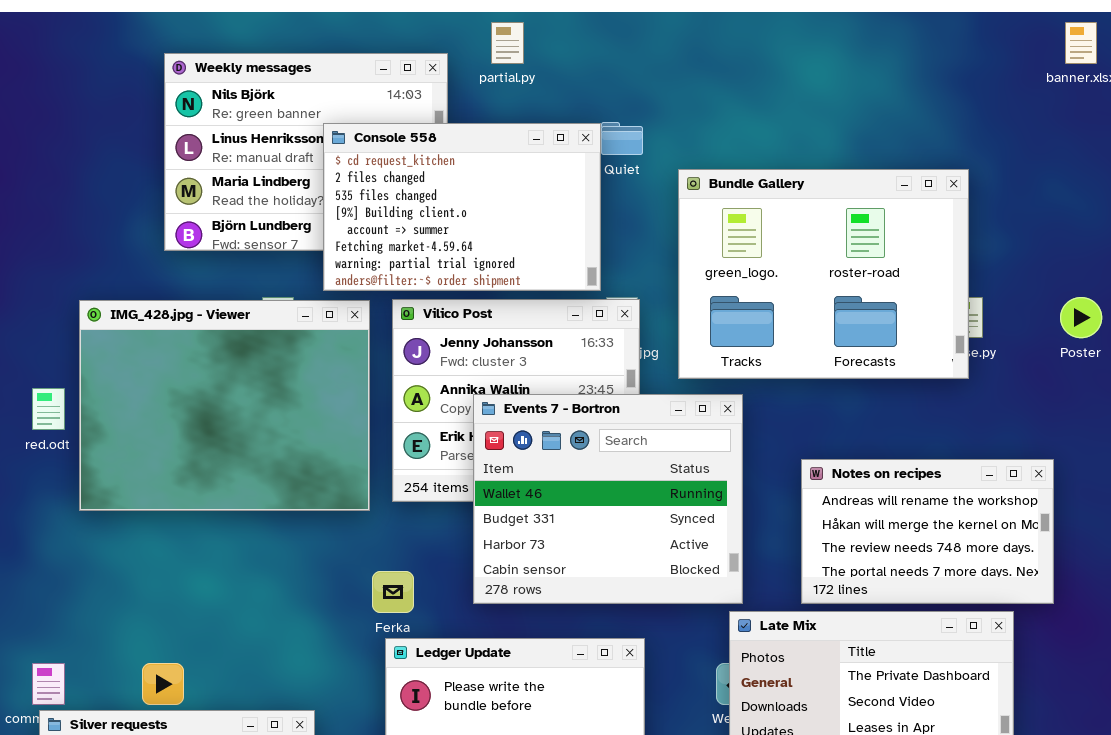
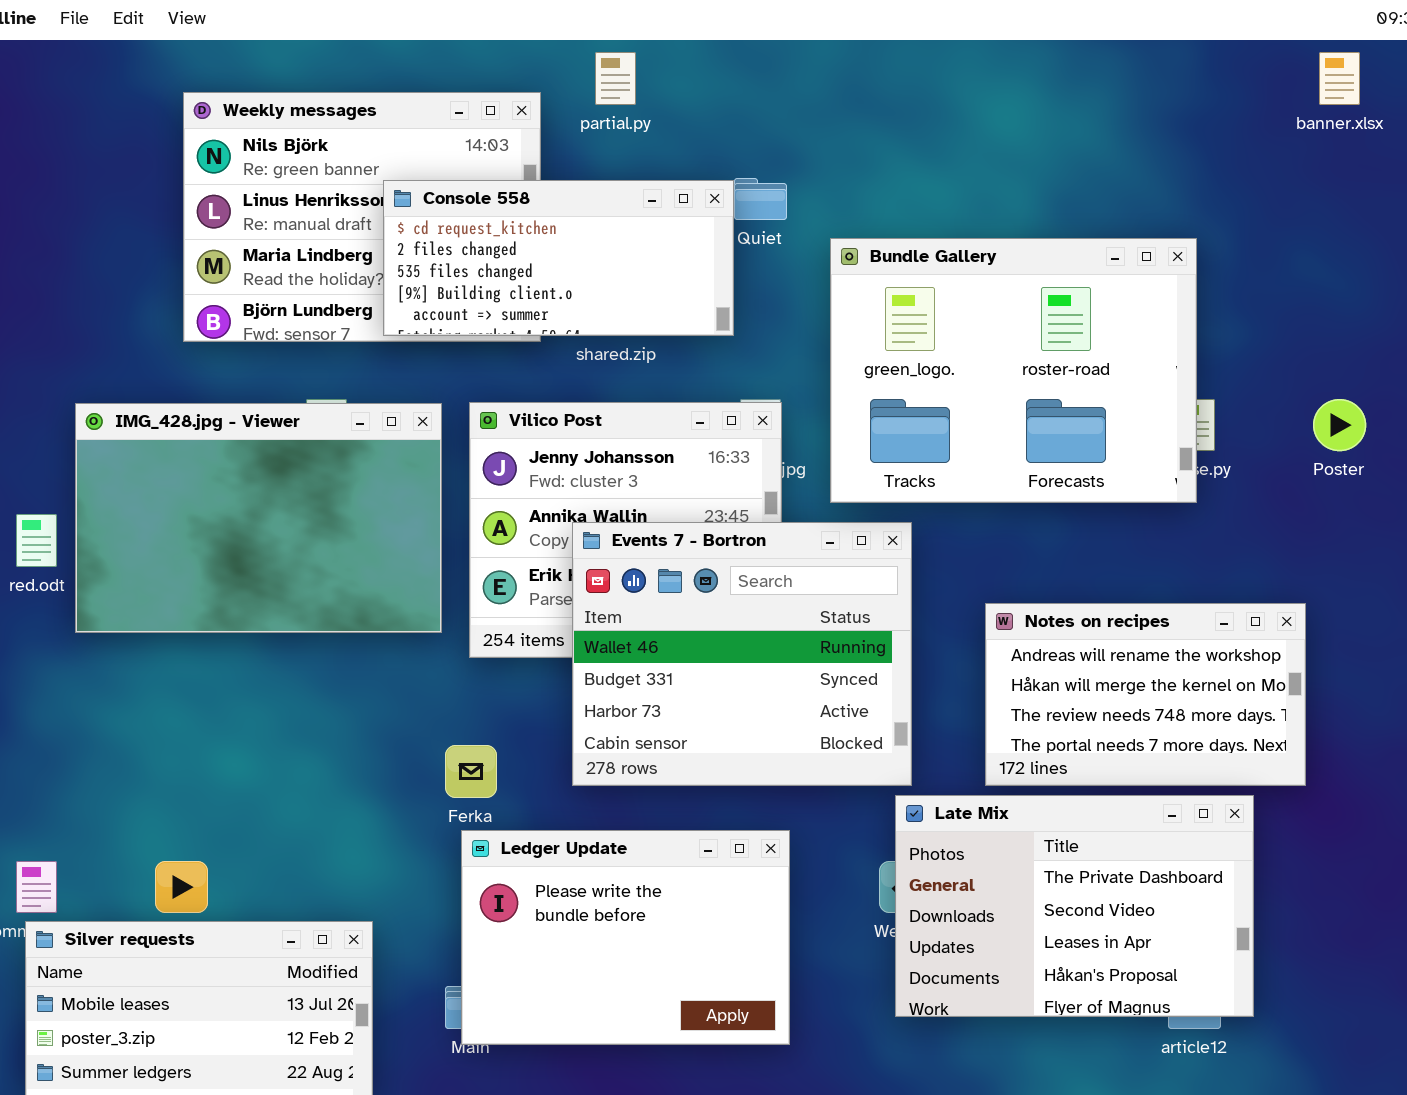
Console 558: [323,123,601,291] -> [383,180,734,336], resized
IMG_428.jpg - Viewer: [79,300,370,511] -> [75,403,442,633], resized

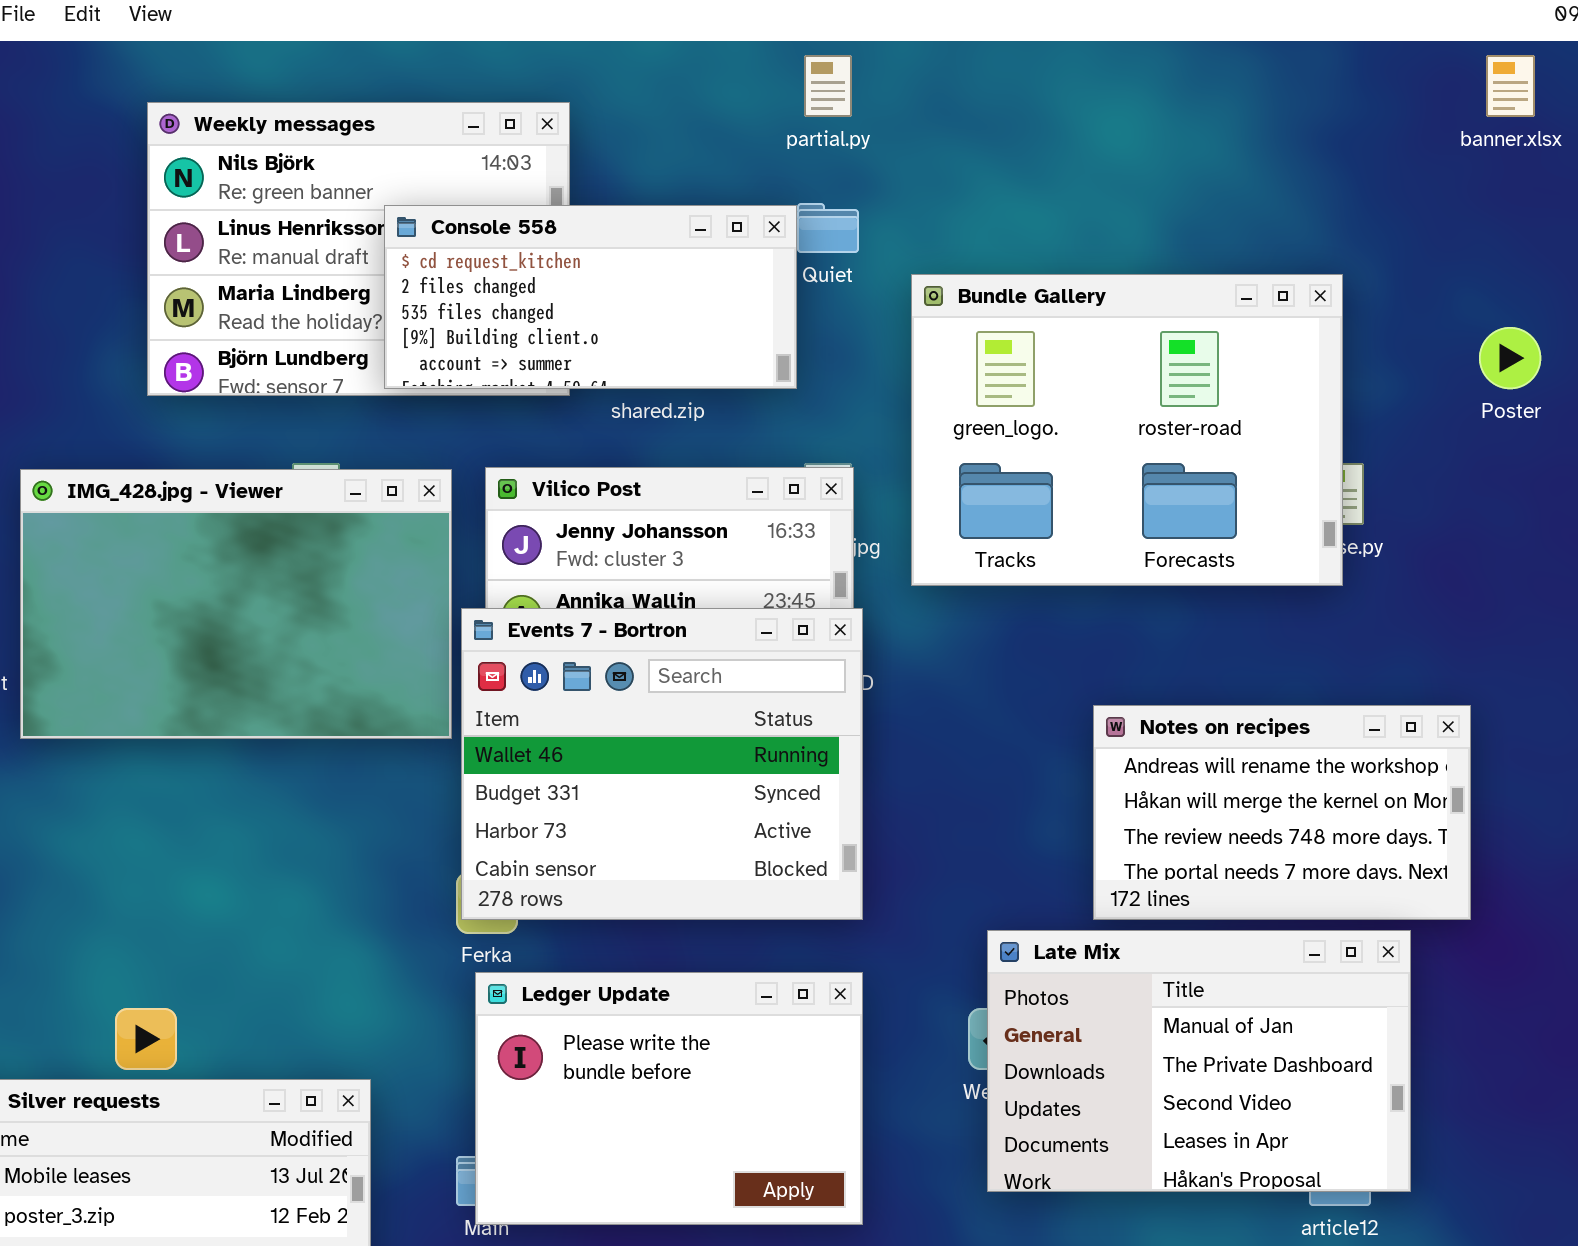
partial.py: [595,52,636,105] -> [804,55,852,117], moved
Poster: [1313,399,1366,451] -> [1479,327,1541,389], moved
Events 7 - Bortron: [572,522,912,786] -> [461,608,863,920], moved
Late Mix: [895,795,1254,1017] -> [987,930,1411,1192], scrolled up 1 row

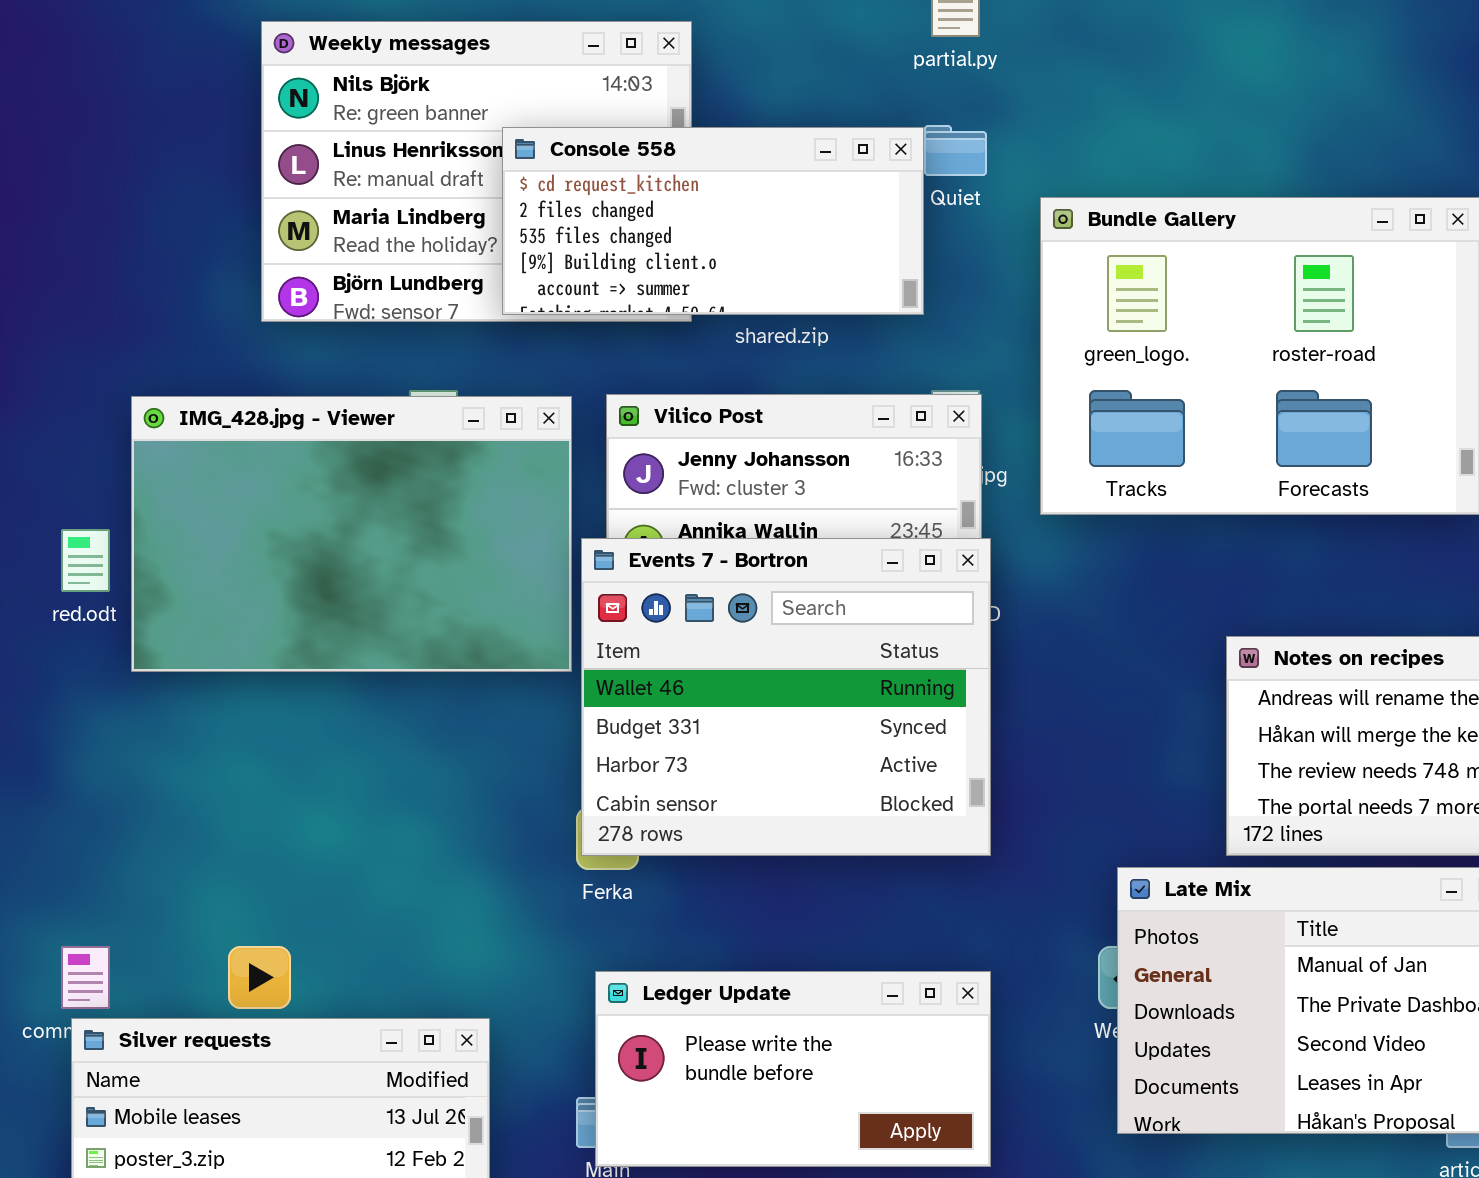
Ledger Update: [475,972,863,1225] -> [595,971,991,1167], resized

